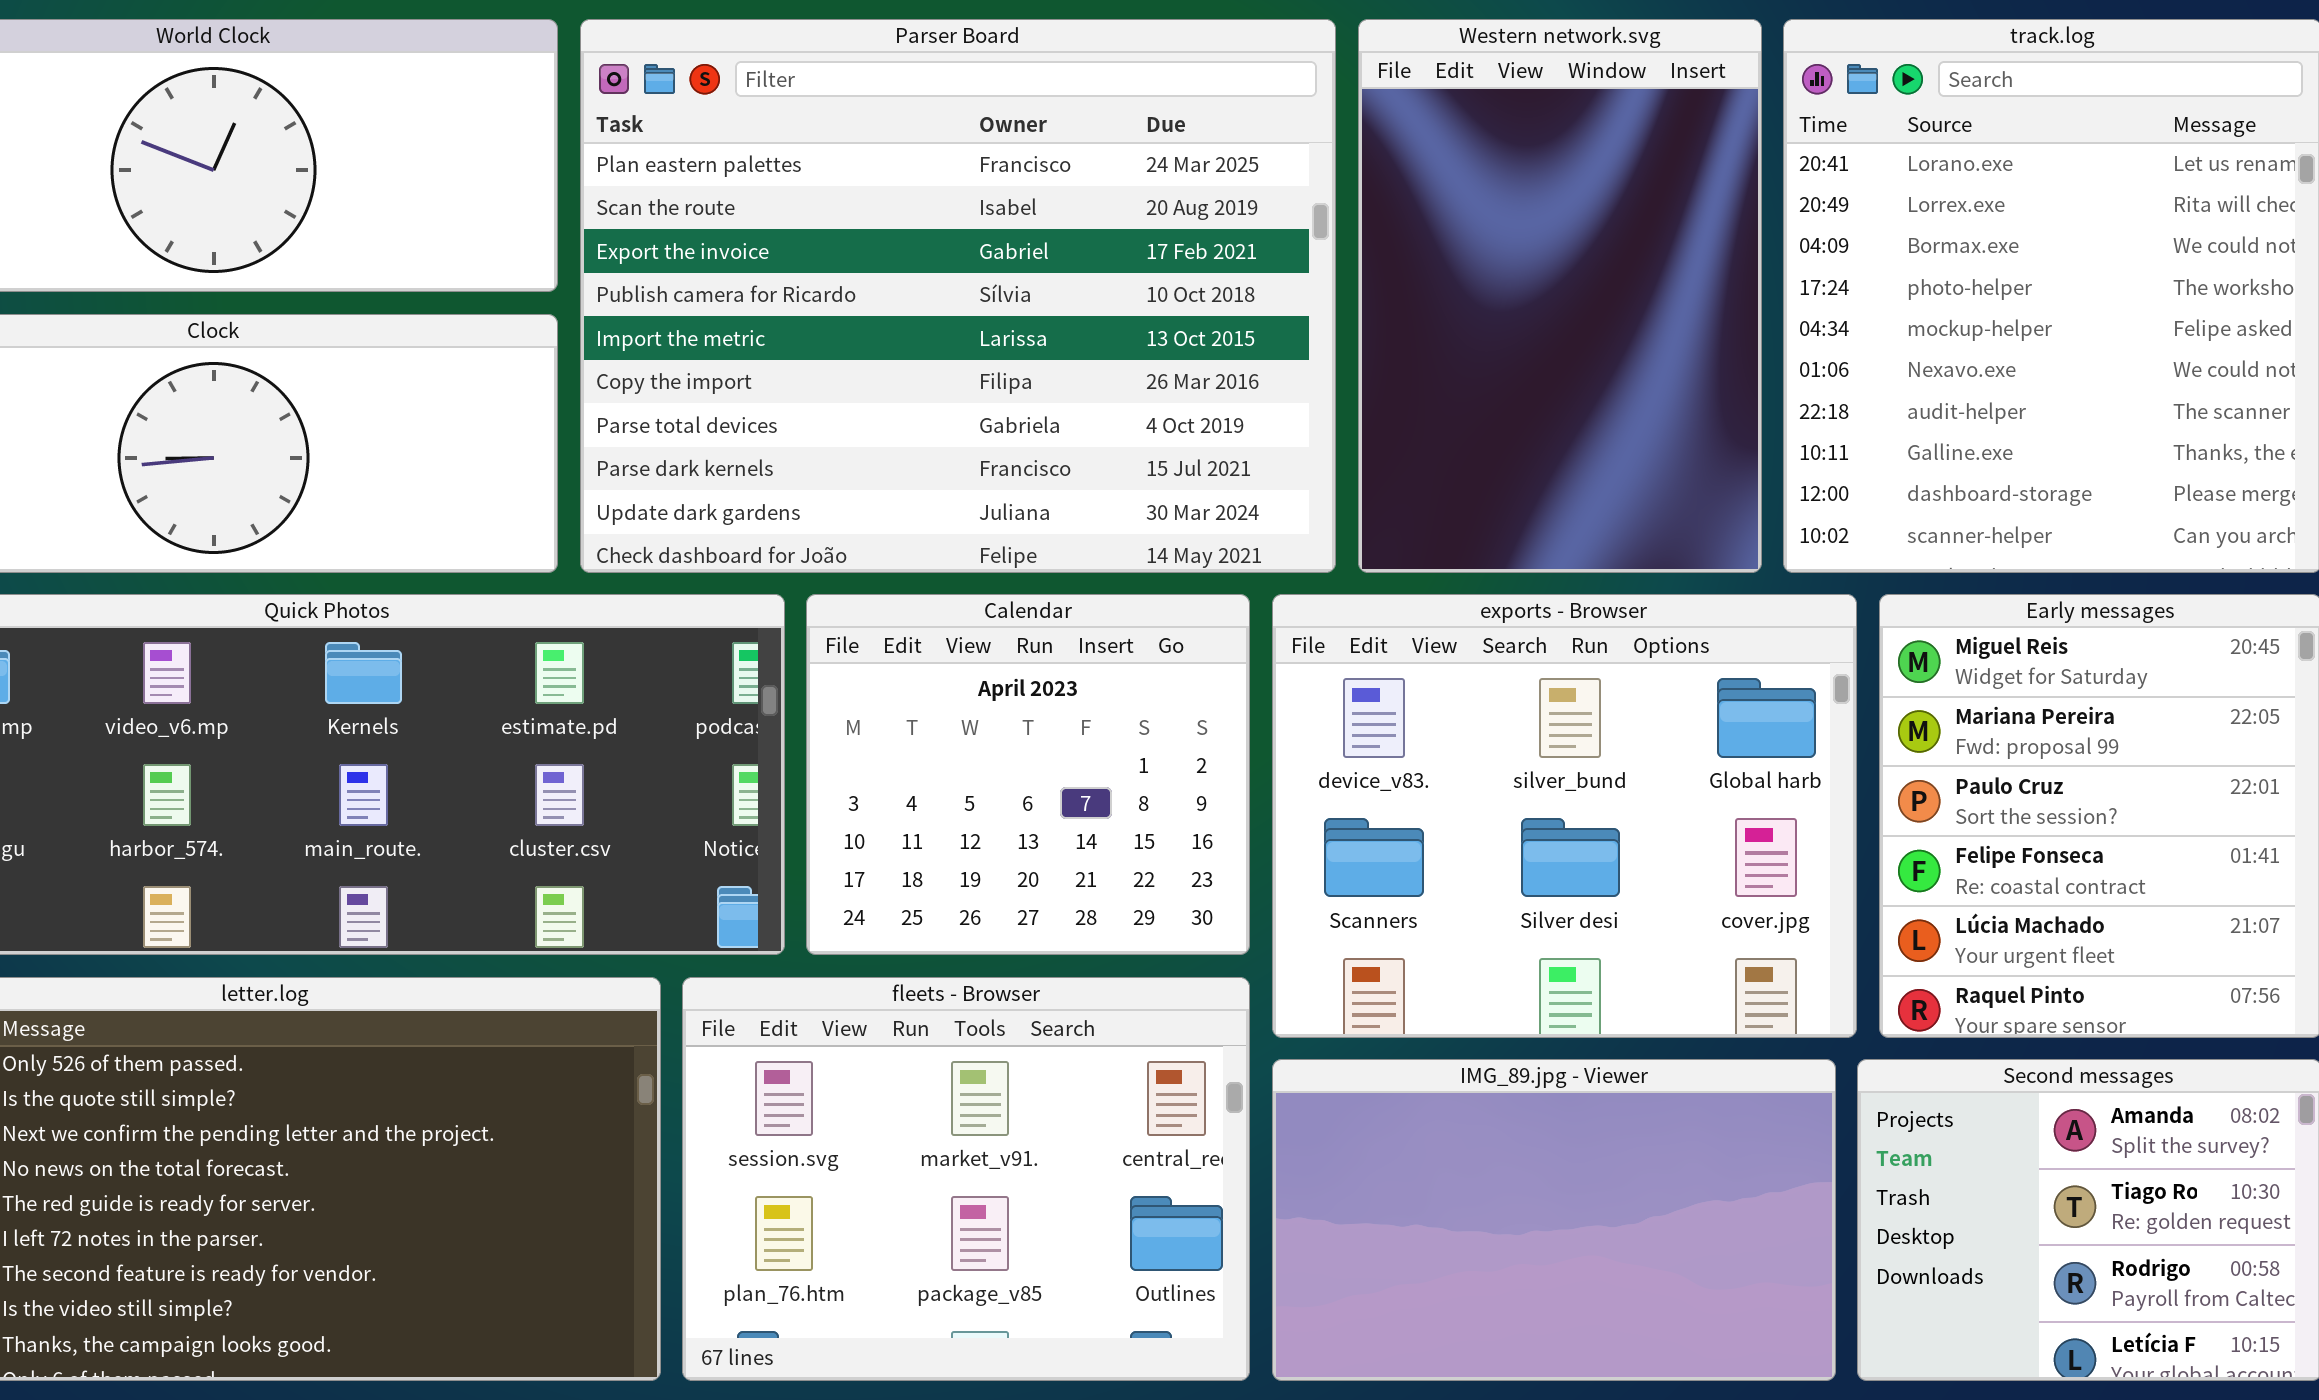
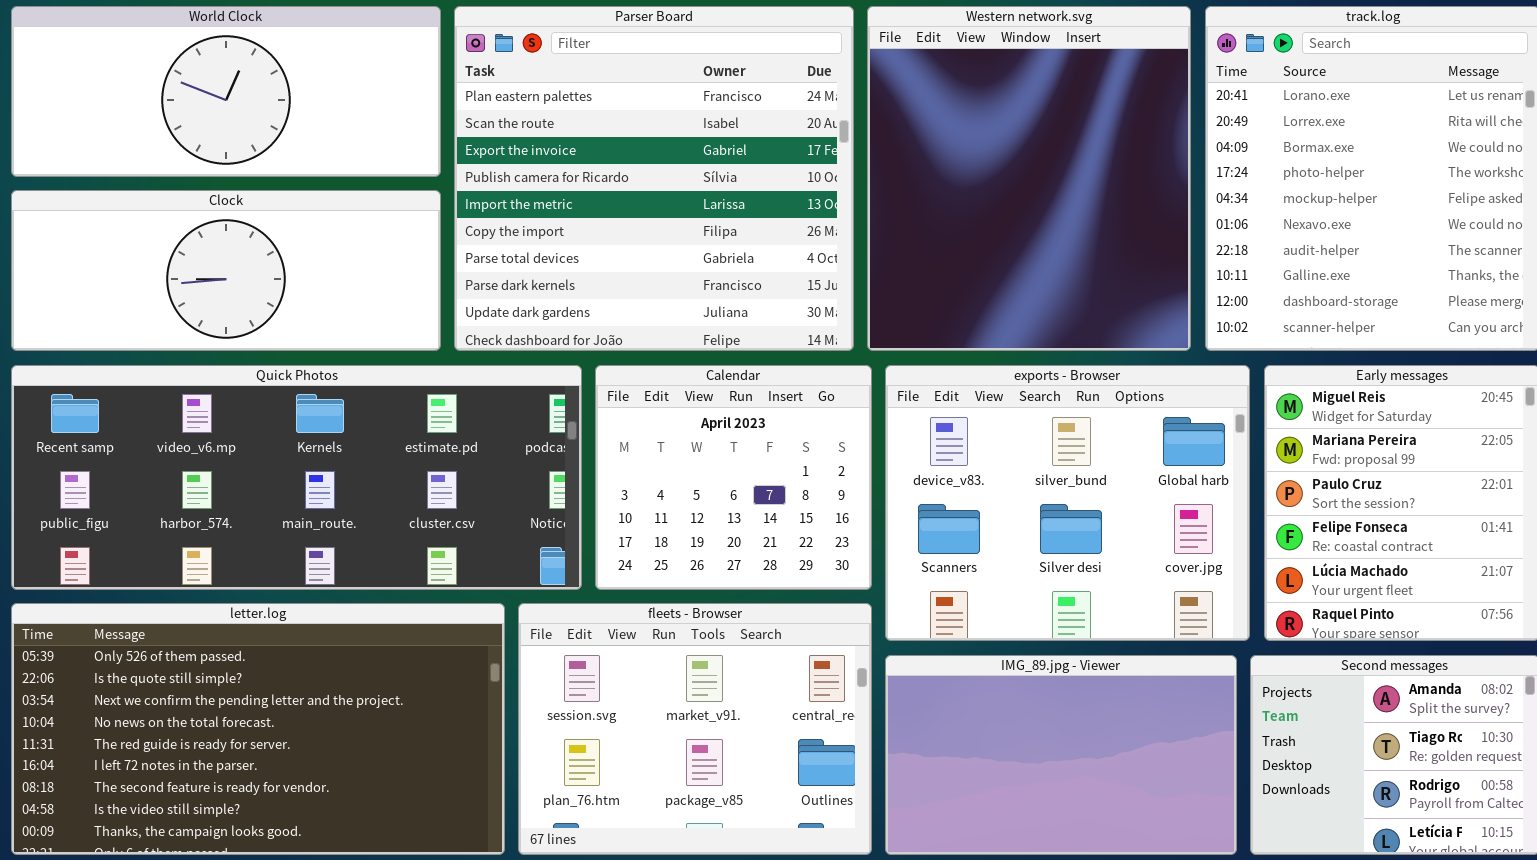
Parser Board: [580,19,1336,573] -> [454,6,854,351], resized
Western network.svg: [1358,19,1762,573] -> [867,6,1191,351], resized

